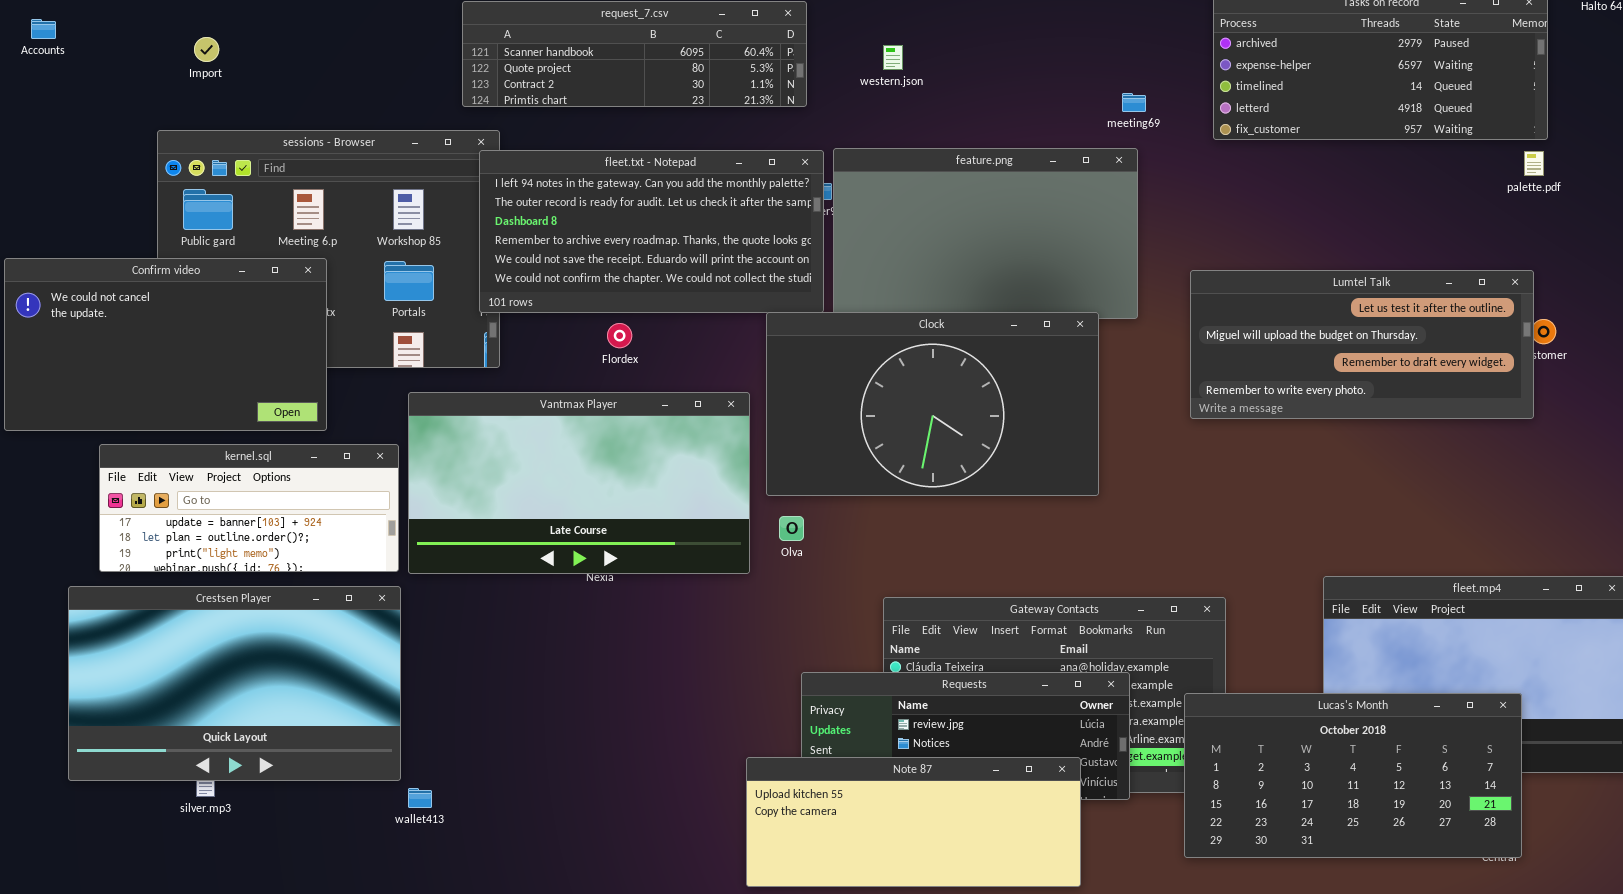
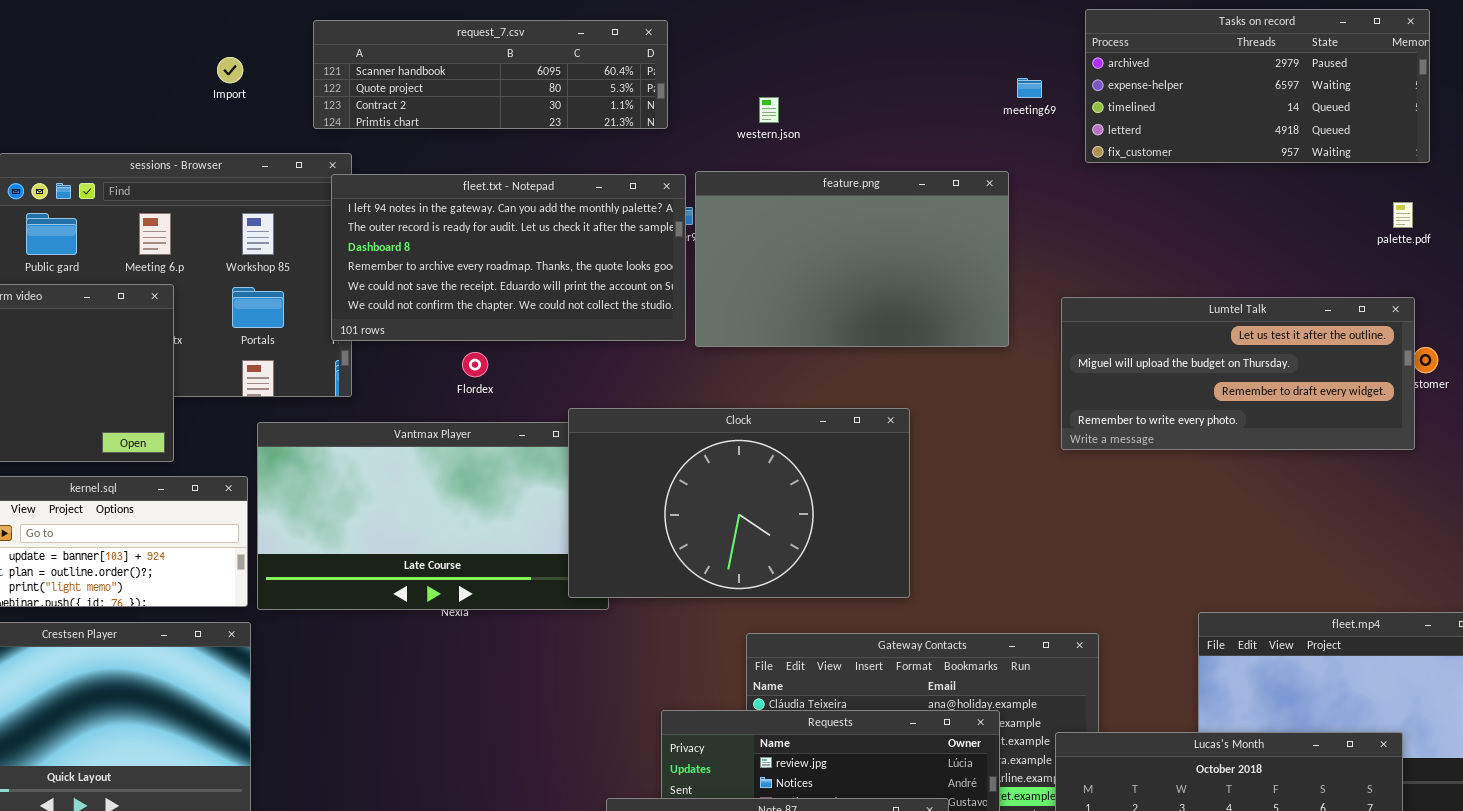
Import: [194,37,219,62] -> [217,57,243,83], moved
western.json: [883,45,903,70] -> [759,97,779,123], moved
meeting69: [1122,93,1146,112] -> [1017,78,1042,98], moved
palette.pdf: [1524,151,1544,176] -> [1393,202,1413,228], moved
Clock: [766,312,1099,496] -> [568,408,910,598], moved

